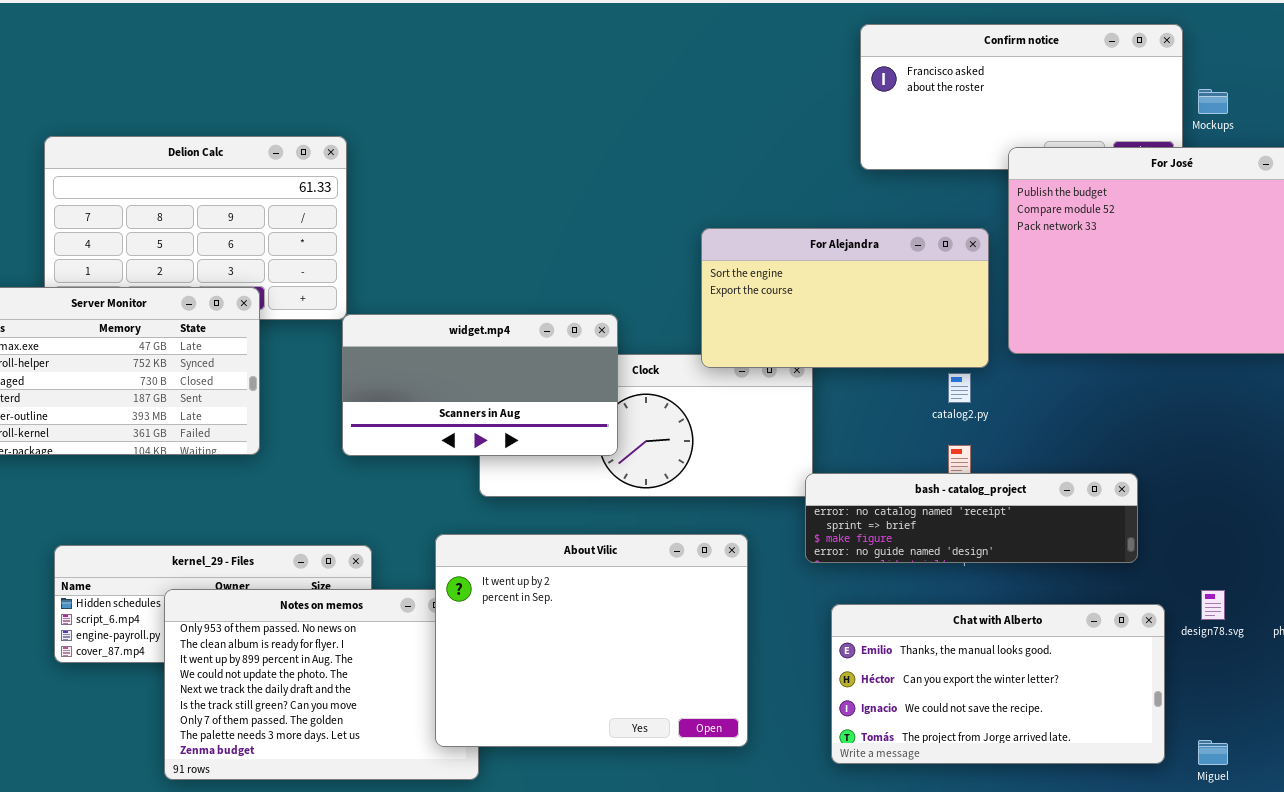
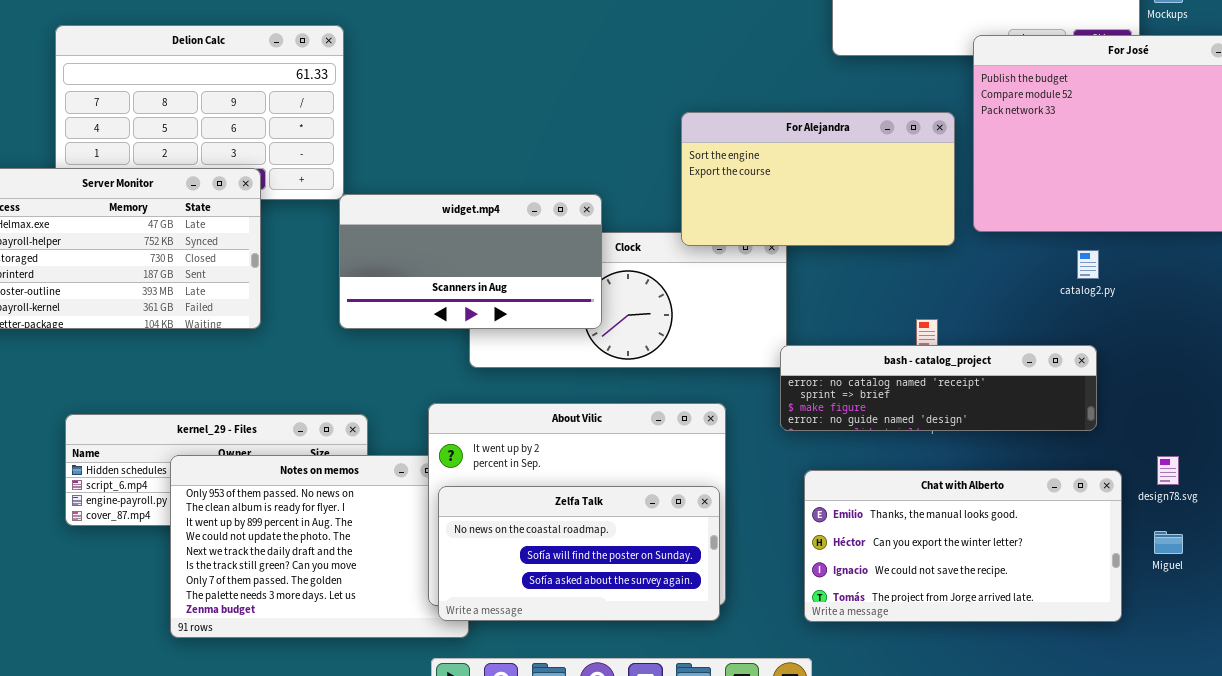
catalog2.py: [948,373,971,403] -> [1077,250,1099,279], moved
Zelfa Talk: none -> [438,486,720,621], opened
Miguel: [1198,740,1228,765] -> [1154,531,1183,554], moved

